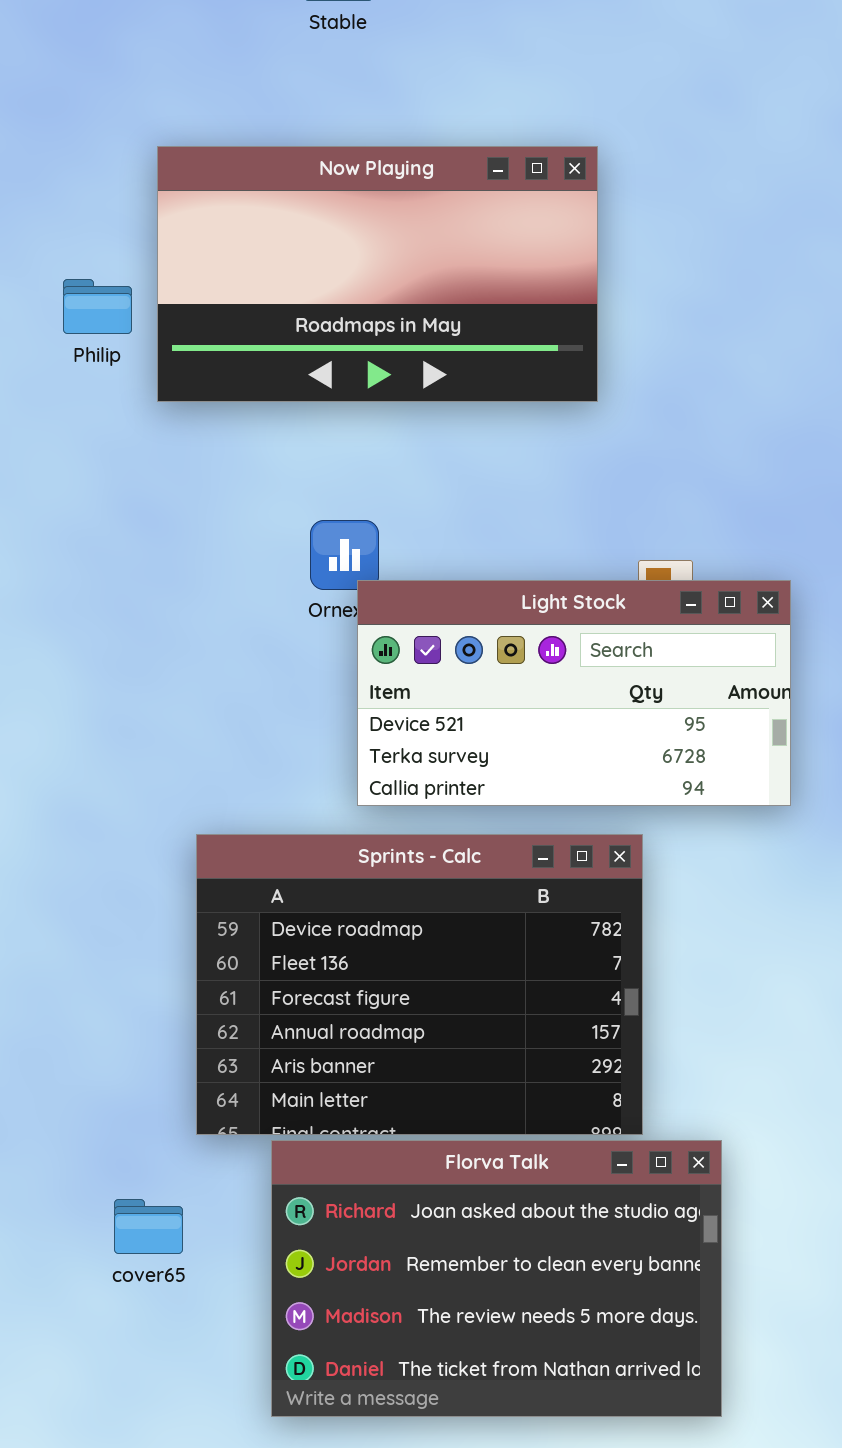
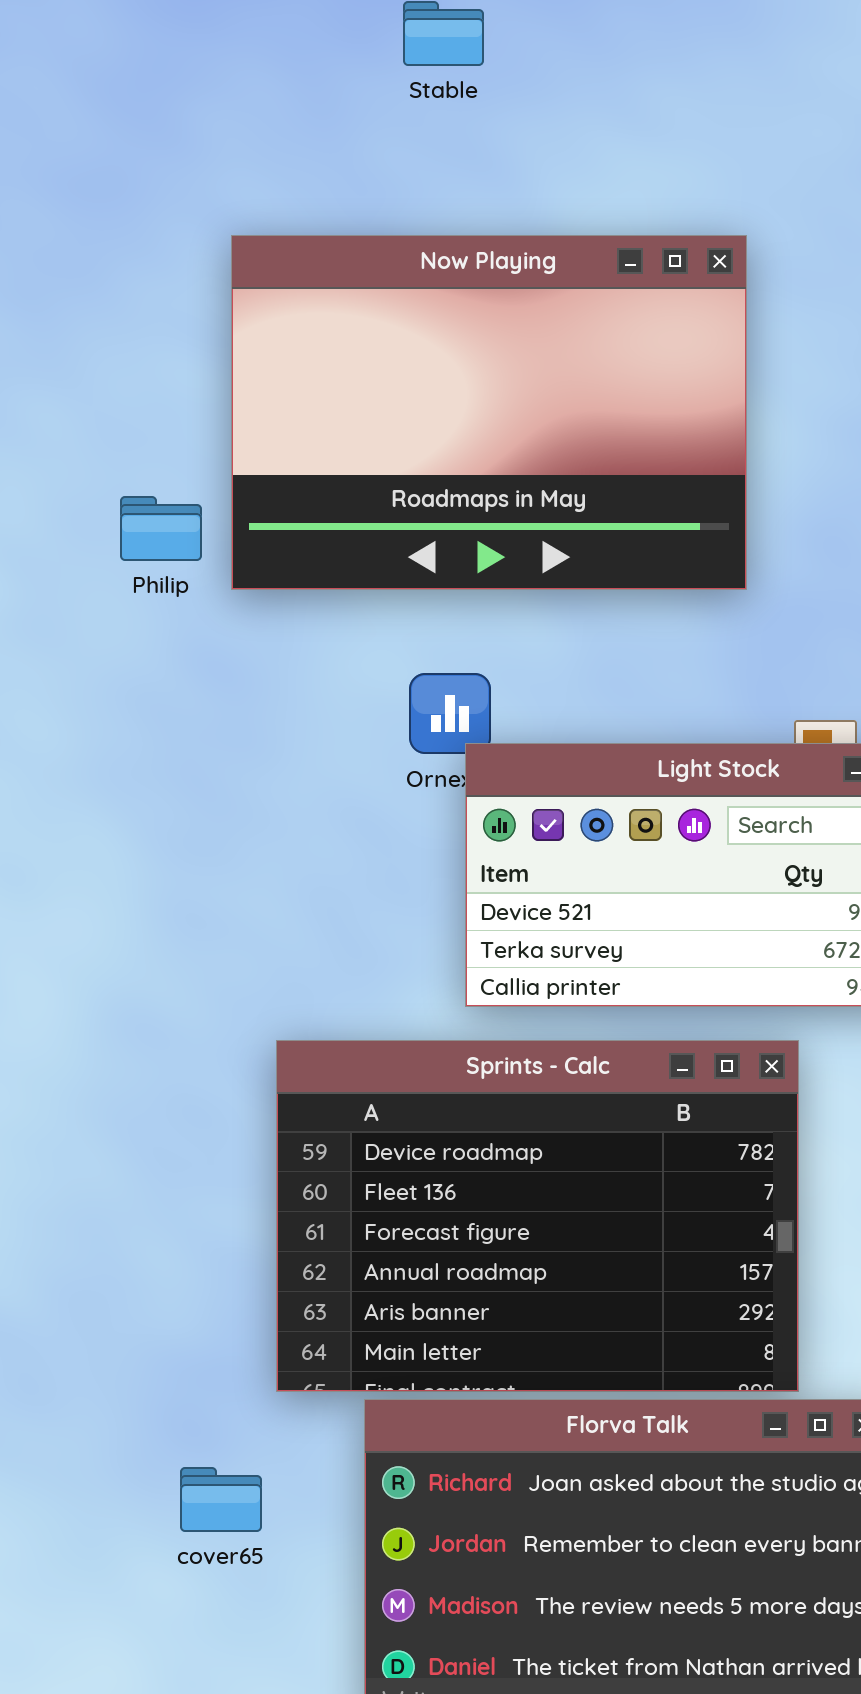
Now Playing: [157,146,598,402] -> [231,235,747,590], resized
Philip: [63,279,132,334] -> [120,496,202,561], moved

